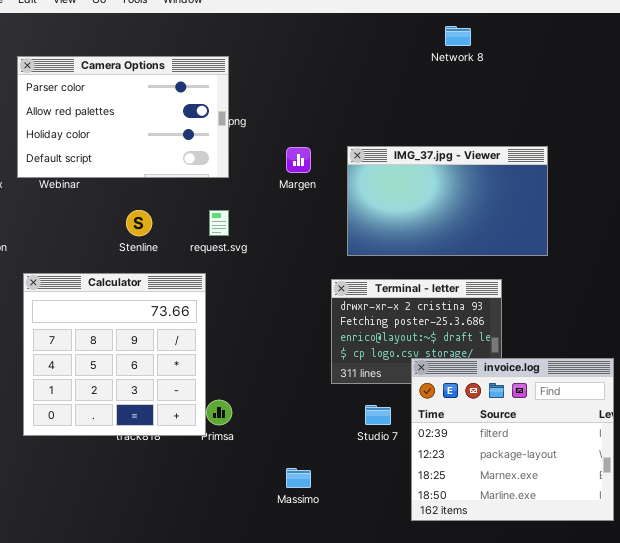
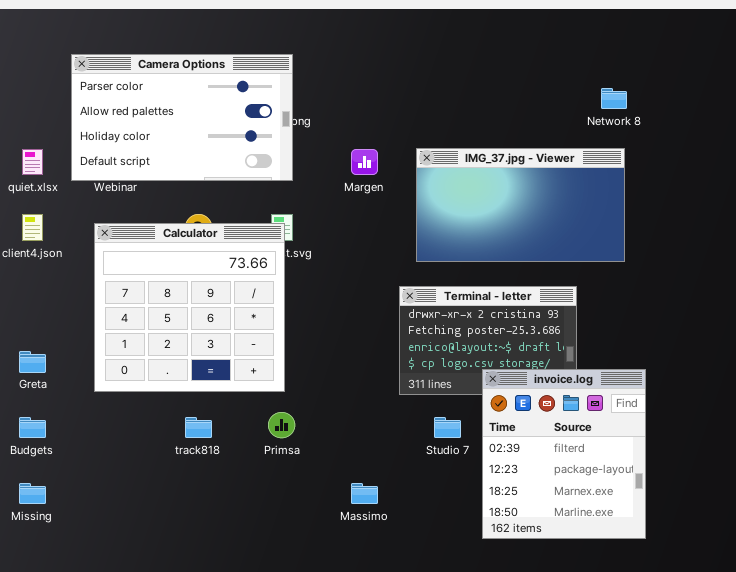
Network 8: [445,26,471,46] -> [601,88,627,109], moved
Calculator: [23,273,206,436] -> [94,223,285,392], moved
invoice.log: [411,358,614,521] -> [482,369,646,539], resized

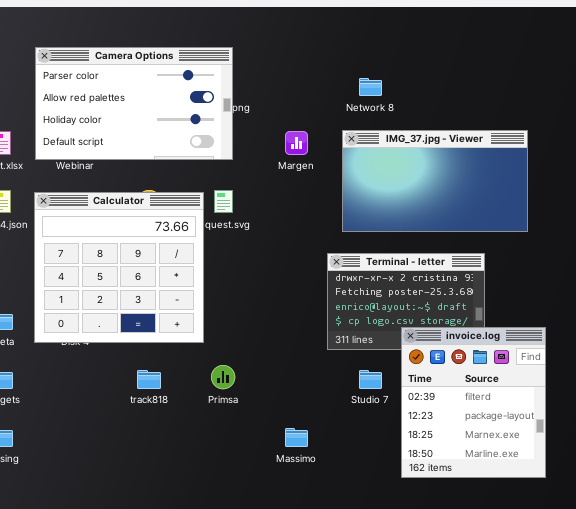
Network 8: [601,88,627,109] -> [359,78,382,96], moved
Calculator: [94,223,285,392] -> [34,192,204,343], moved

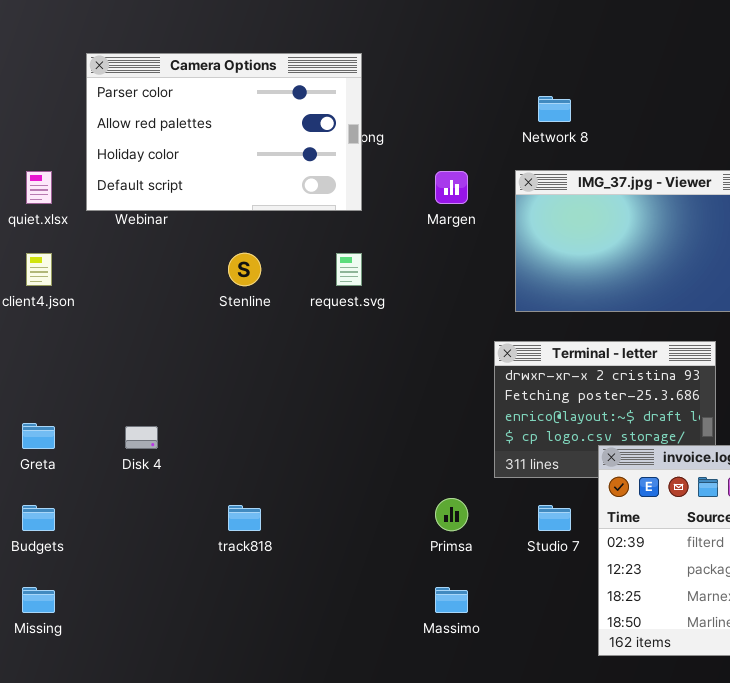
Calculator: [34,192,204,343] -> none, closed
Primsa: [211,365,235,389] -> [435,498,468,531], moved

